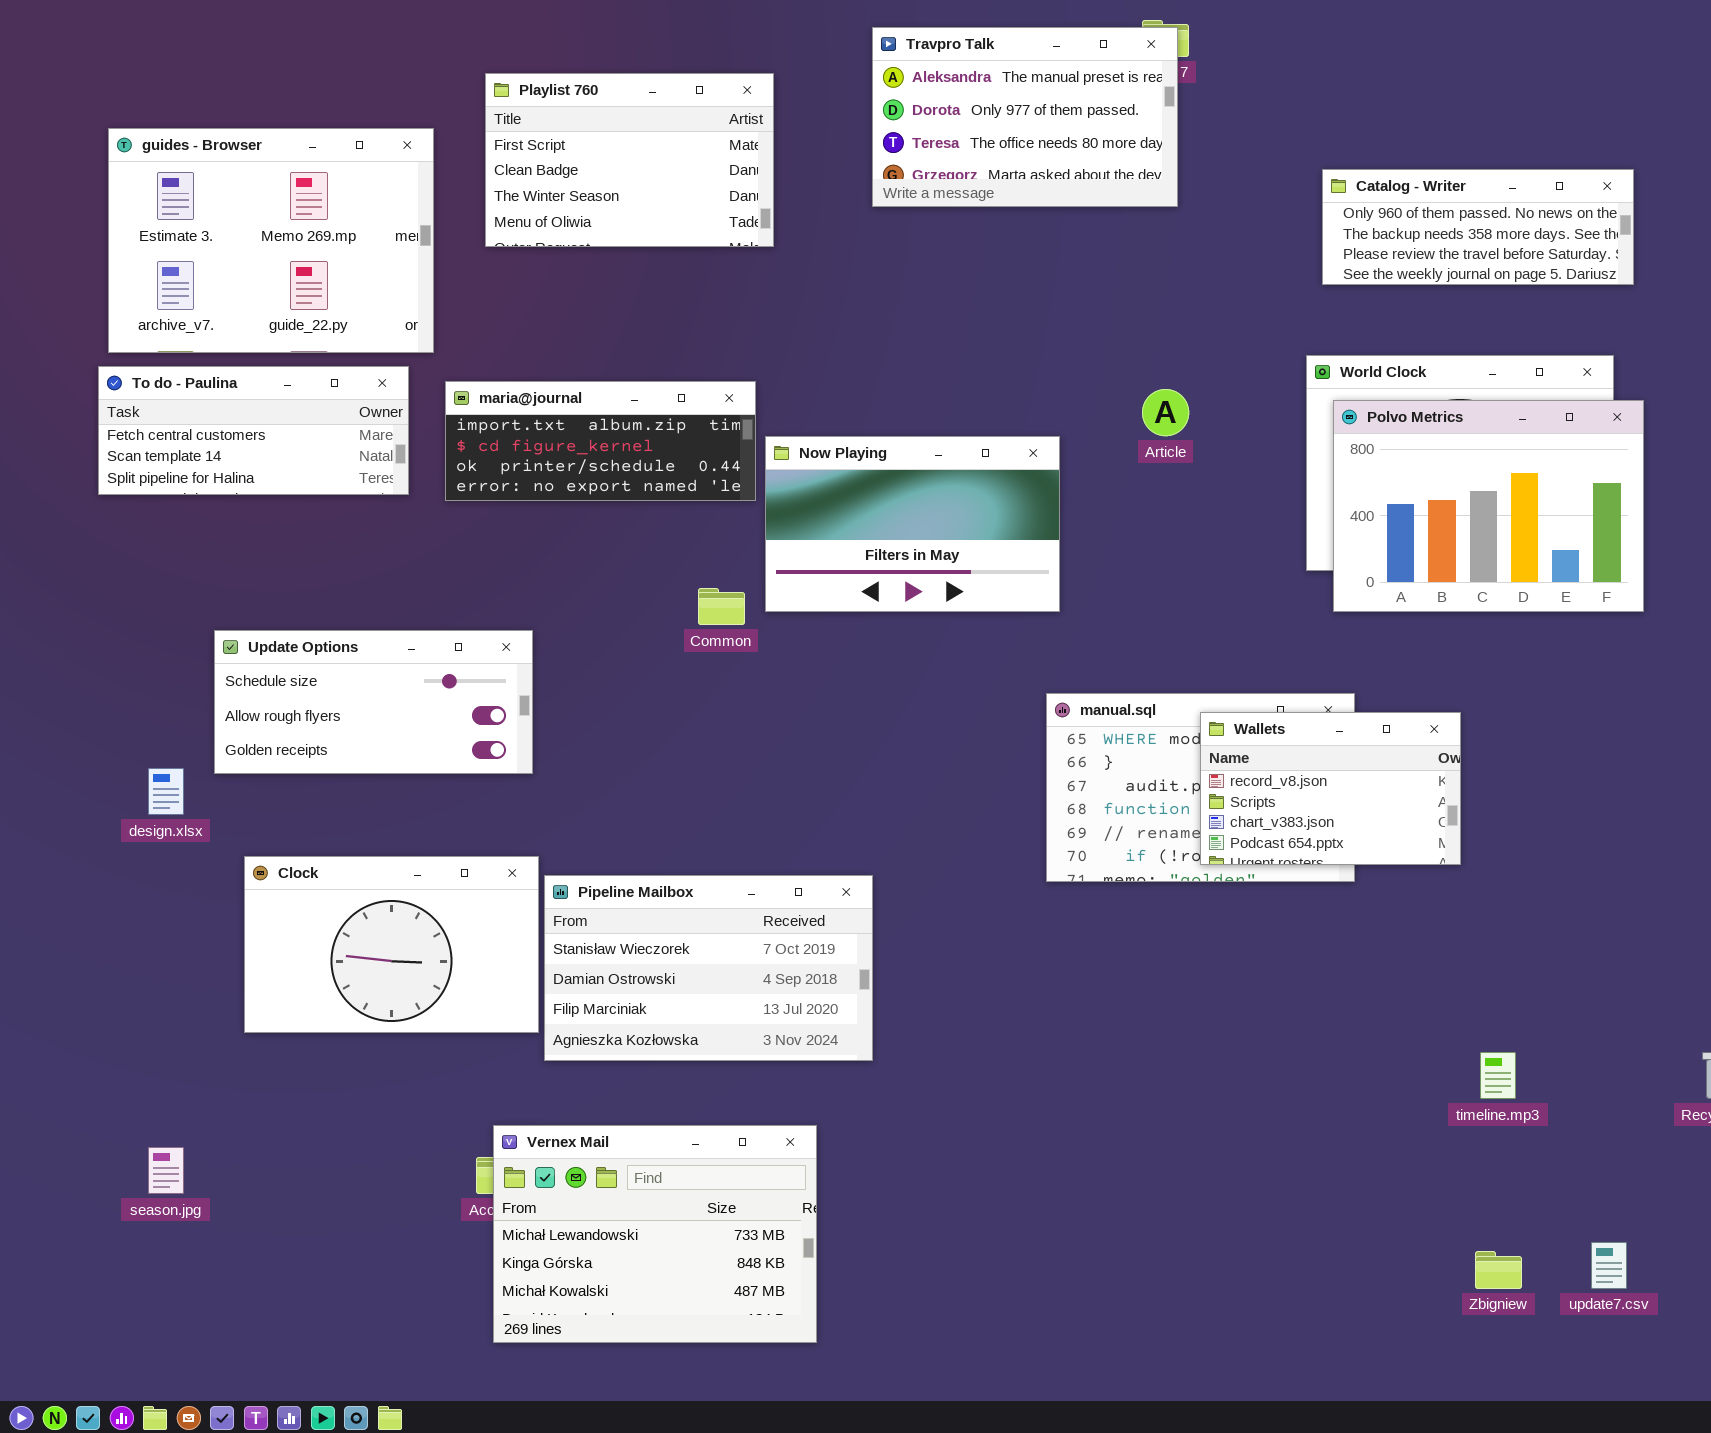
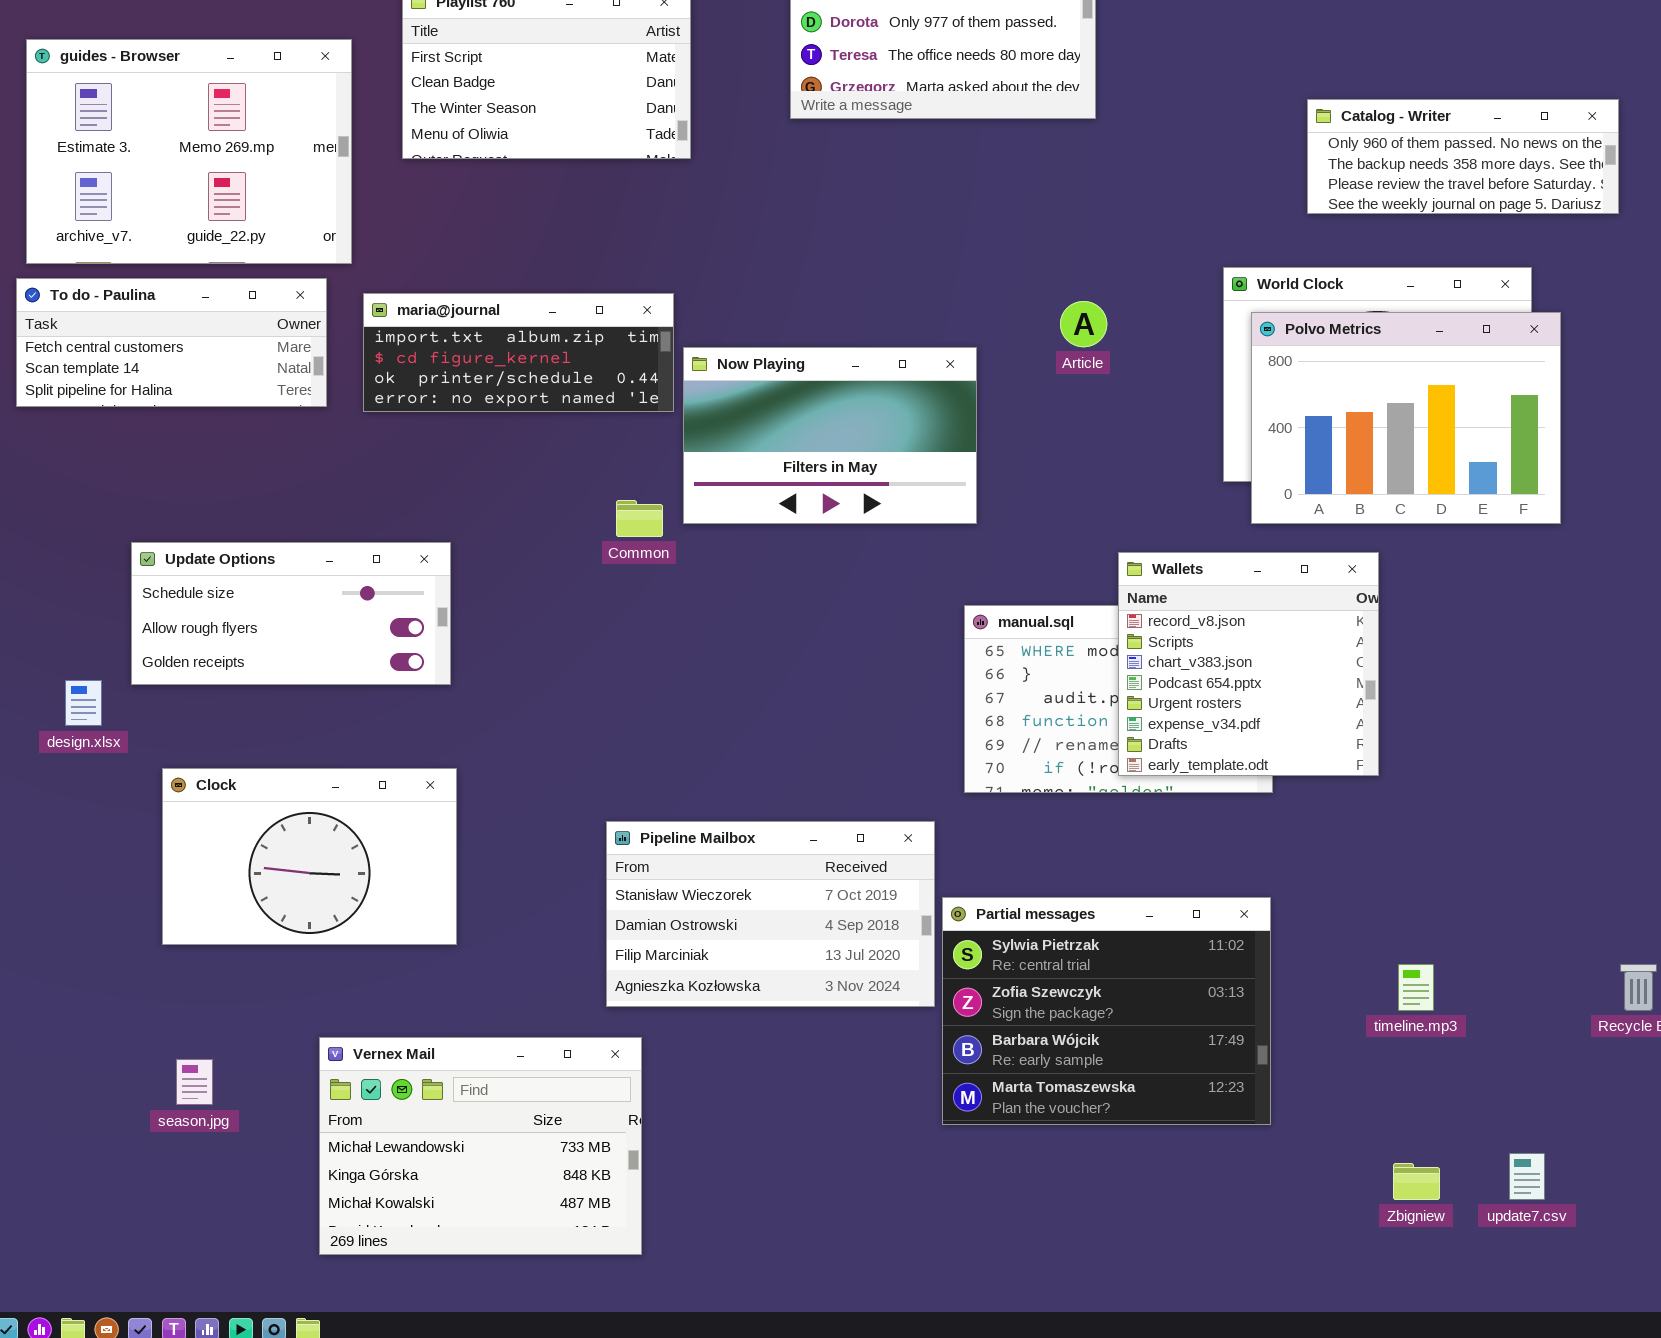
Catalog - Writer: [1322,169,1634,285] -> [1307,99,1619,214], moved
Wallets: [1200,712,1461,865] -> [1118,552,1379,776], resized
Pipeline Mailbox: [544,875,873,1061] -> [606,821,935,1007], moved
Partial messages: none -> [942,897,1271,1125], opened
Vernex Mail: [493,1125,817,1343] -> [319,1037,642,1255], moved
season.jpg: [148,1147,184,1194] -> [176,1059,213,1105], moved

